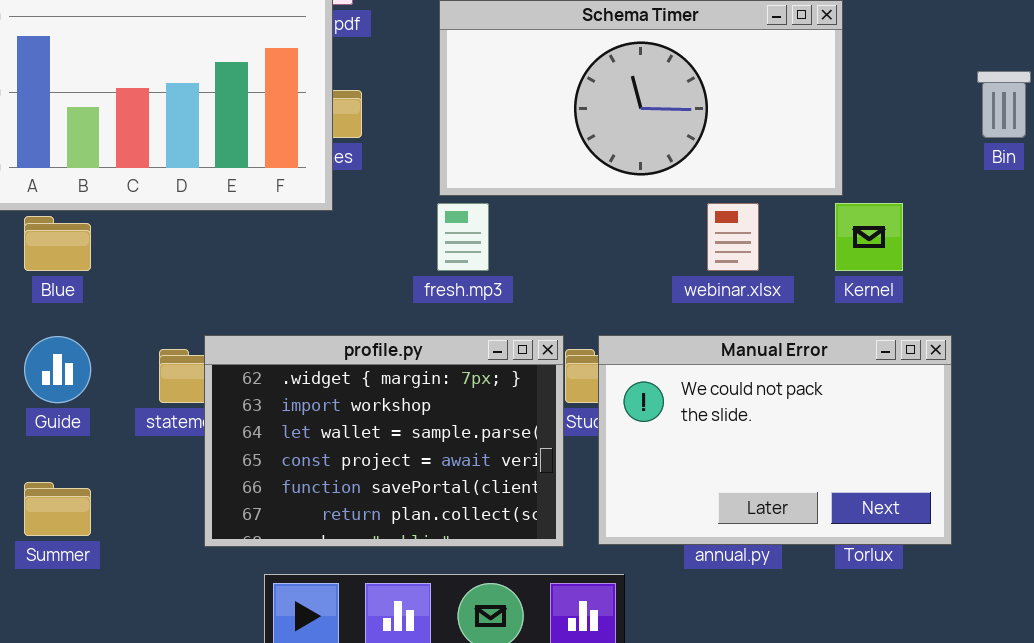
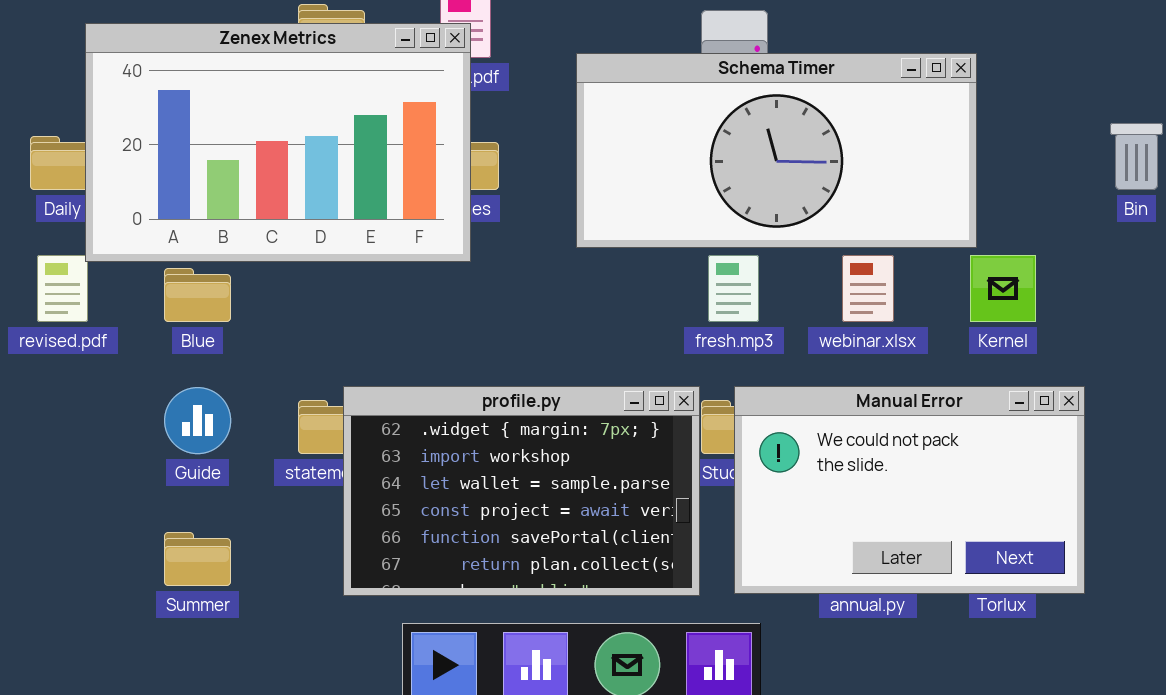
fresh.mp3: [437,203,489,271] -> [708,255,759,322], moved

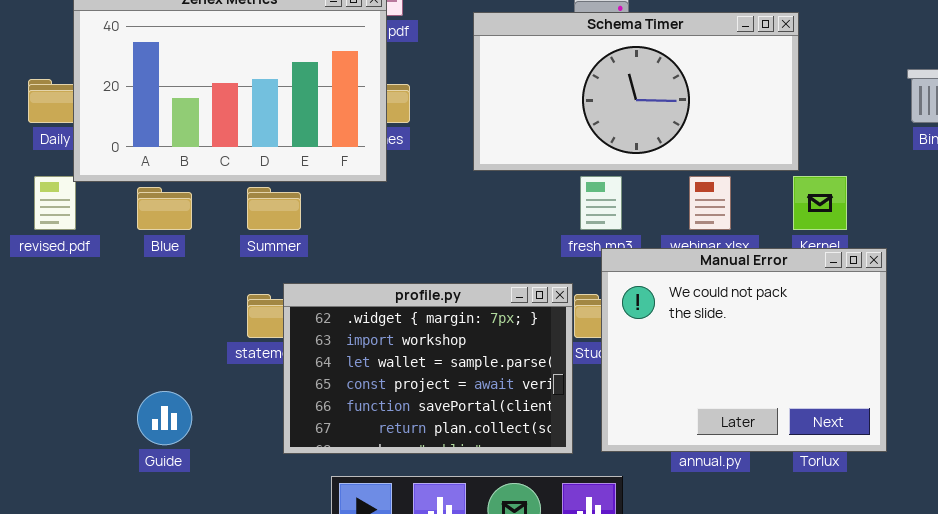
Manual Error: [734,386,1085,594] -> [601,248,887,452], resized
Guide: [164,387,231,454] -> [137,391,192,445], moved
Summer: [164,532,231,586] -> [247,187,301,230], moved

